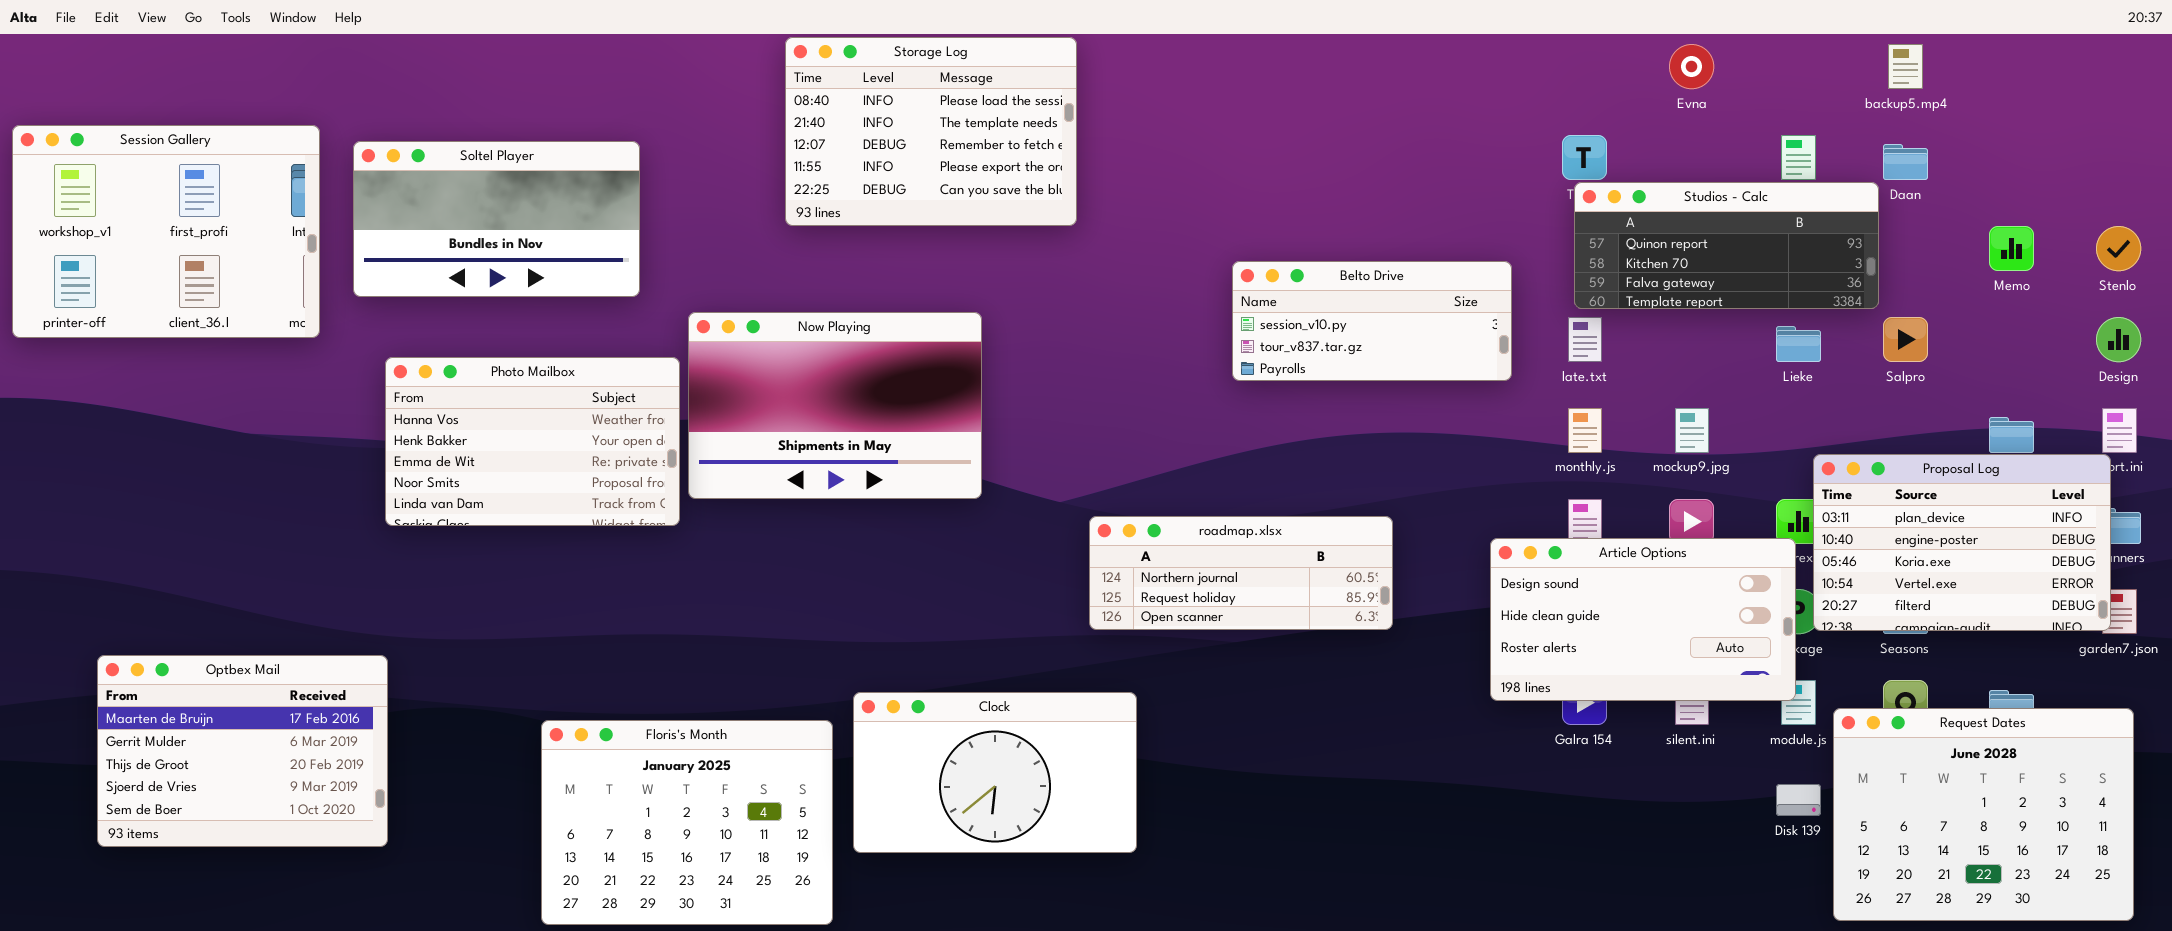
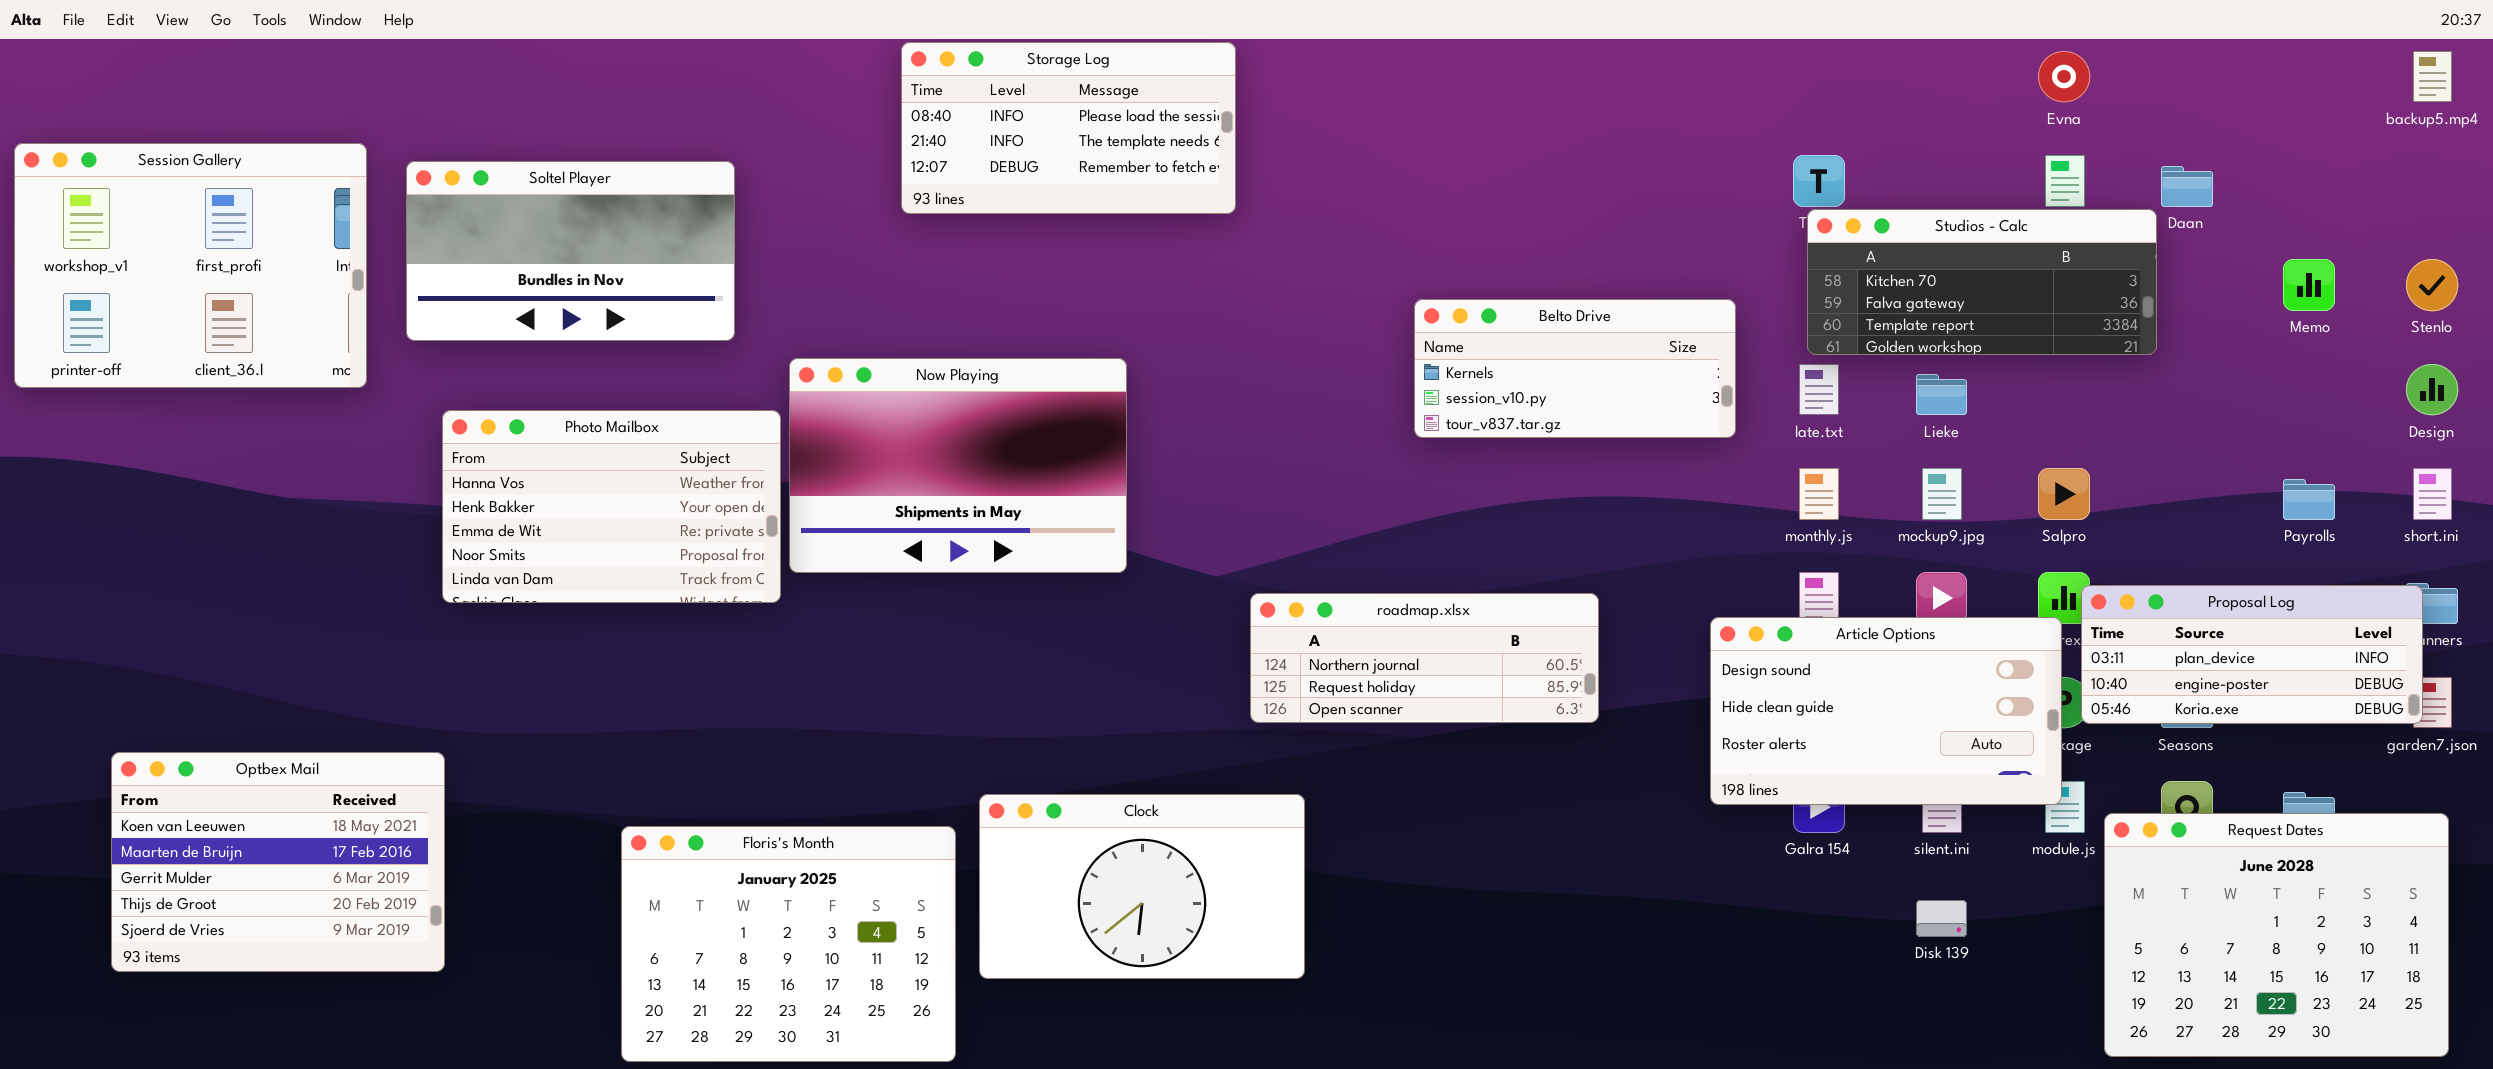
Storage Log: [785,37,1077,226] -> [901,42,1236,214], resized
Evna: [1669,44,1714,89] -> [2038,51,2090,102], moved
backup5.mp4: [1888,44,1923,89] -> [2413,51,2452,102], moved
Studios - Calc: [1574,182,1879,309] -> [1807,209,2157,355], scrolled down 1 row
Belto Drive: [1232,261,1512,381] -> [1414,299,1736,438], scrolled up 1 row
Salpro: [1883,317,1928,362] -> [2038,468,2090,520], moved
Lieke: [1776,326,1821,362] -> [1916,374,1967,415], moved
Proposal Log: [1813,454,2111,631] -> [2081,585,2423,724], resized
Optbex Mail: [97,655,388,847] -> [111,752,445,972], scrolled up 1 row
Disk 139: [1776,784,1821,816] -> [1916,900,1967,937], moved

